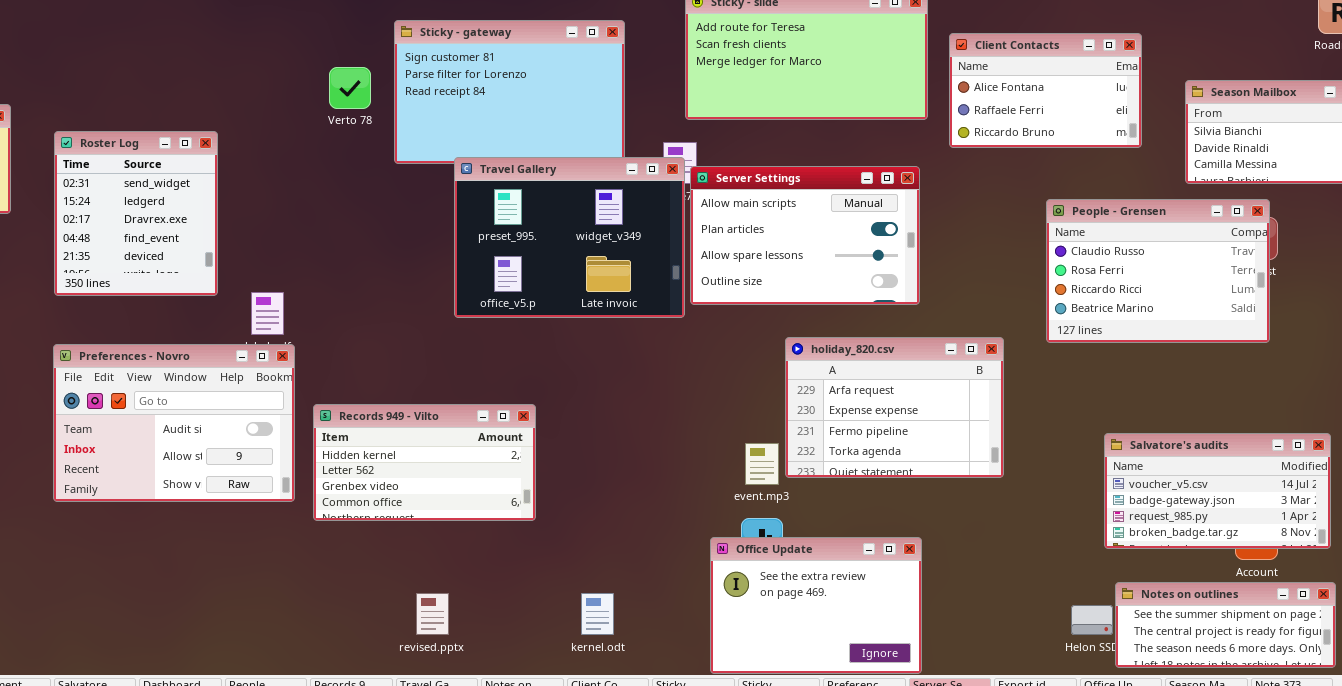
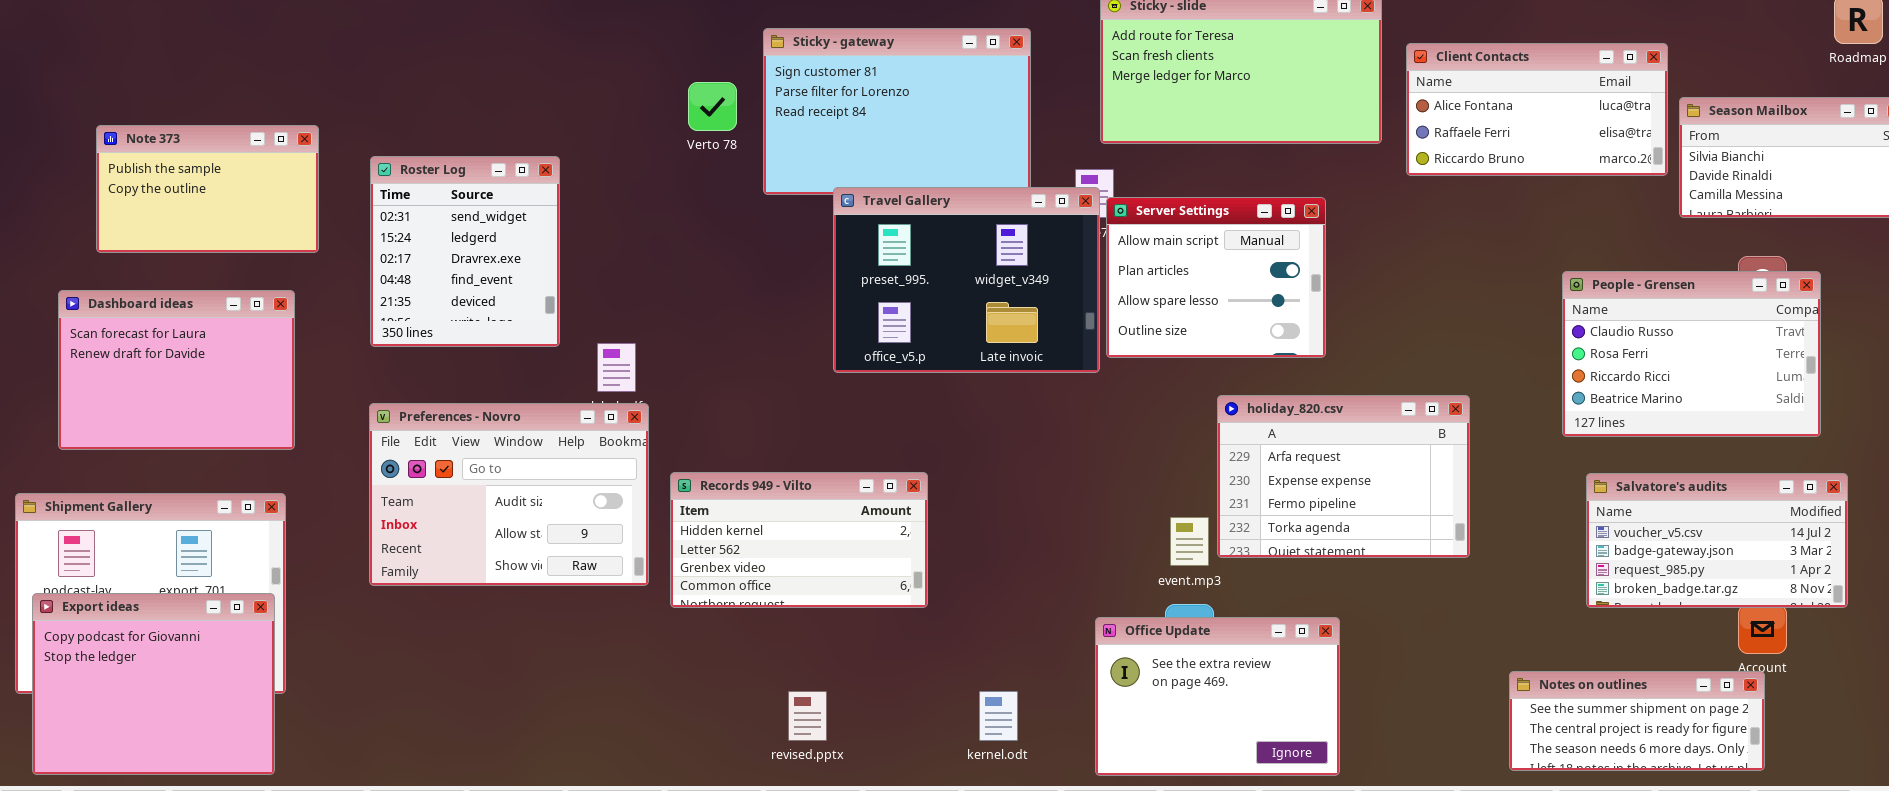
Client Contacts: [949,33,1142,148] -> [1406,43,1668,176], resized
Server Settings: [690,166,920,305] -> [1106,197,1326,358], resized
People - Grensen: [1046,199,1270,343] -> [1562,271,1821,437], moved
Salvatore's audits: [1104,433,1331,549] -> [1586,473,1848,608], moved
Office Update: [710,537,922,674] -> [1095,617,1340,776], moved
Notes on outlines: [1115,582,1336,668] -> [1509,671,1765,771], moved

